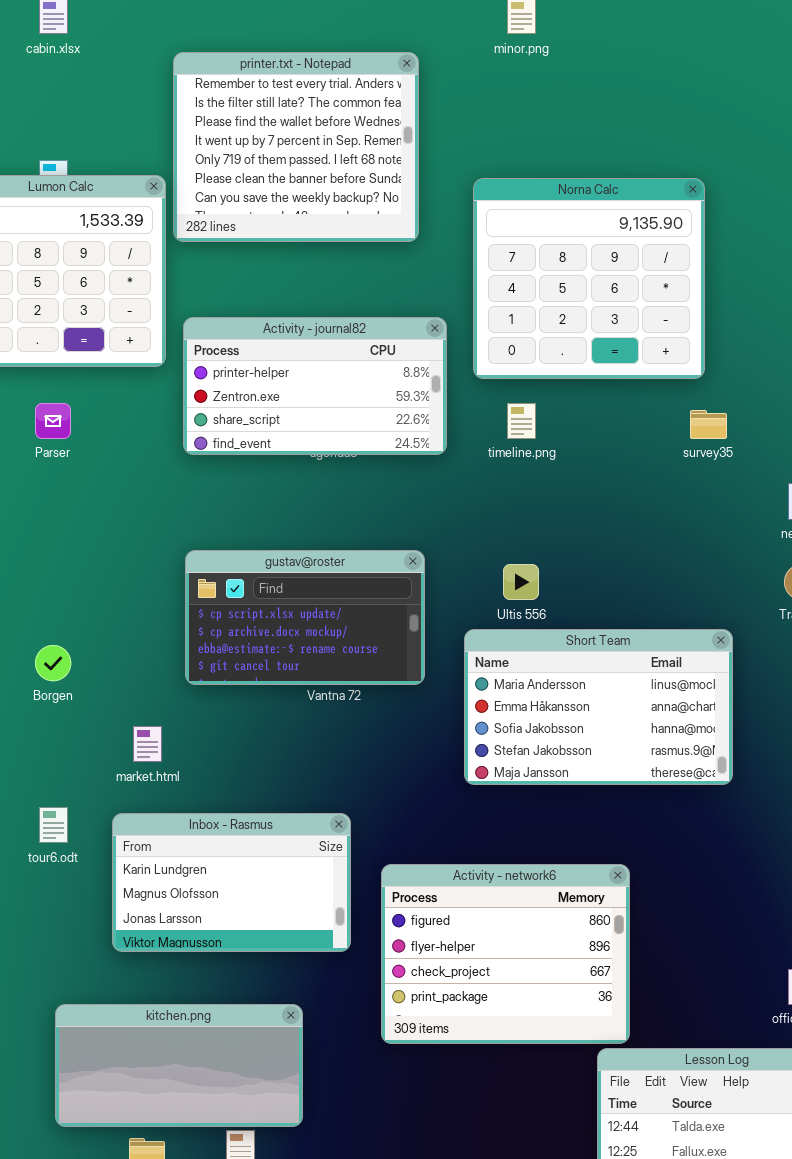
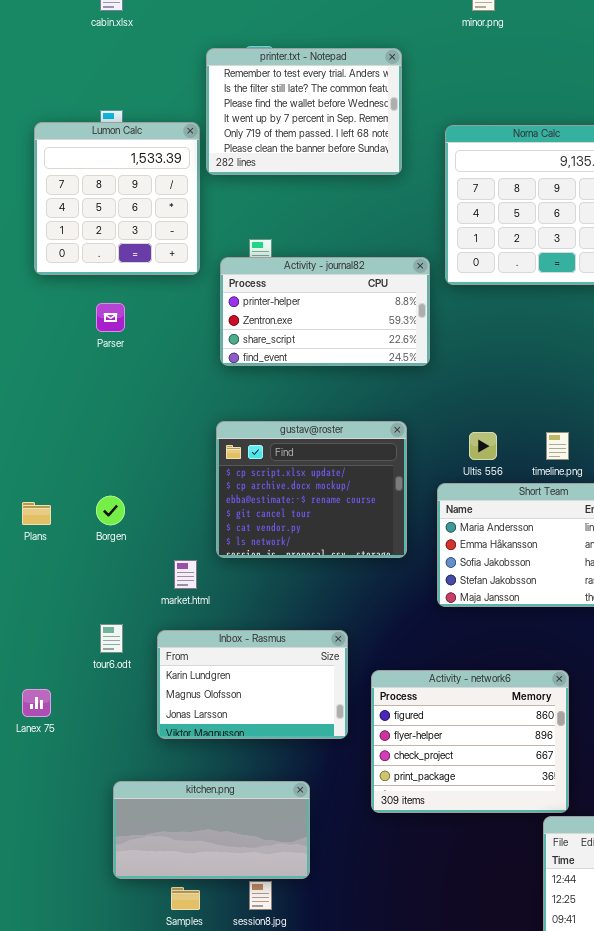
printer.txt - Notepad: [173,52,419,242] -> [206,48,402,175], resized
Activity - journal82: [183,317,447,455] -> [220,257,430,366], moved
timeline.png: [507,403,536,439] -> [546,432,569,460], moved
gustav@roster: [185,550,425,685] -> [216,421,407,558], resized

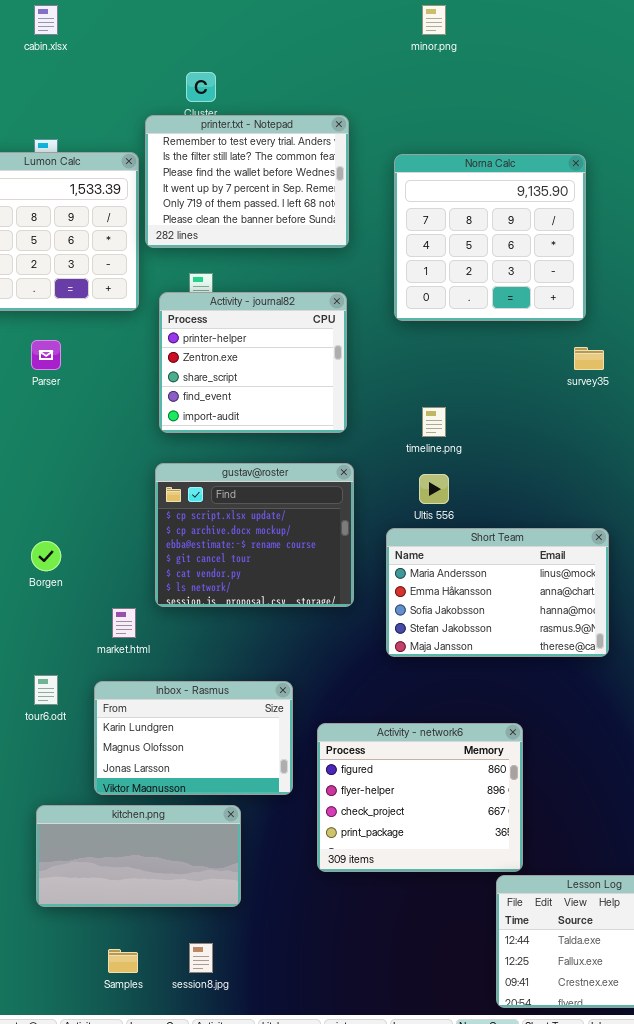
printer.txt - Notepad: [206,48,402,175] -> [145,115,349,248], moved
Activity - journal82: [220,257,430,366] -> [159,292,347,433], resized
timeline.png: [546,432,569,460] -> [422,407,446,437], moved
kitchen.png: [113,781,310,879] -> [36,805,241,907], moved

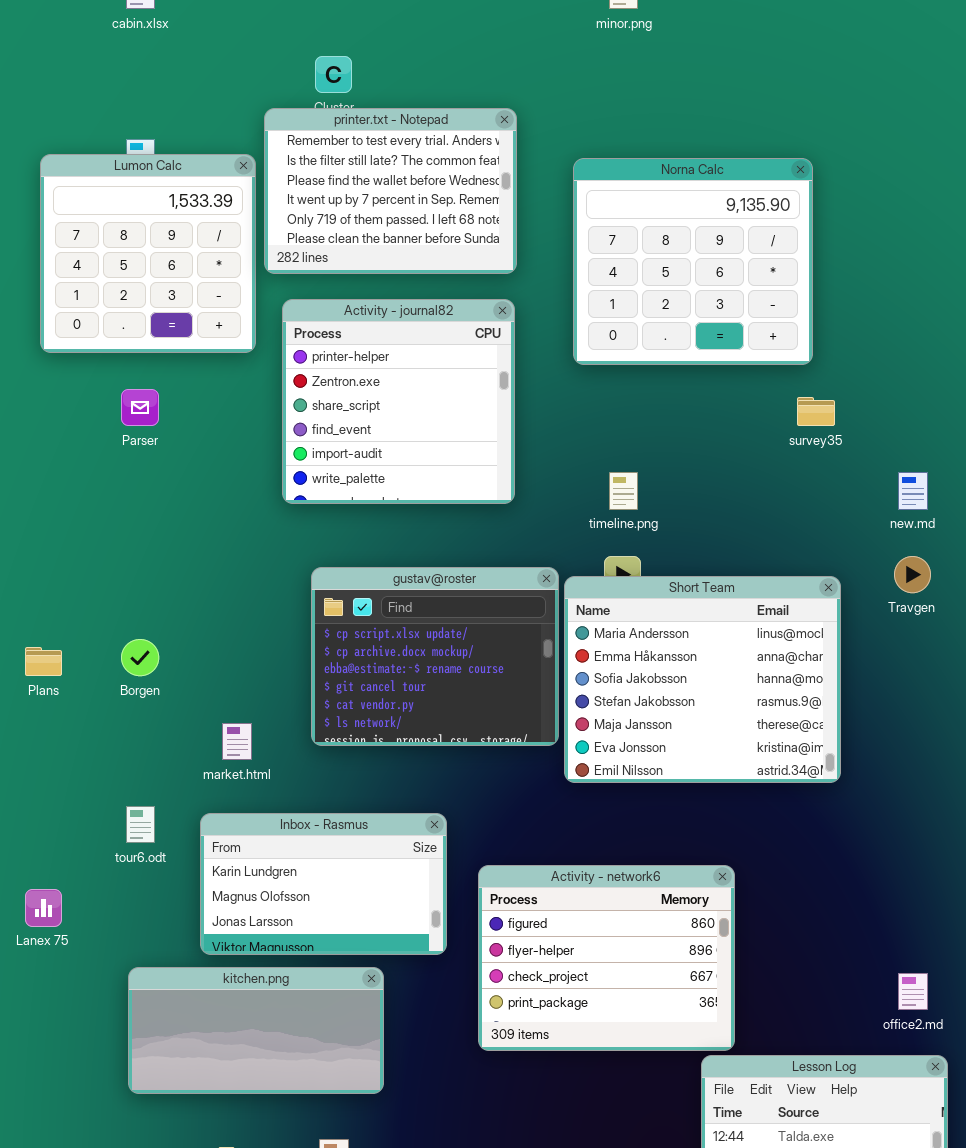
Activity - journal82: [159,292,347,433] -> [282,299,515,504], resized
gustav@roster: [155,463,354,607] -> [311,567,559,746], moved
Short Team: [386,528,609,657] -> [564,576,841,783], resized

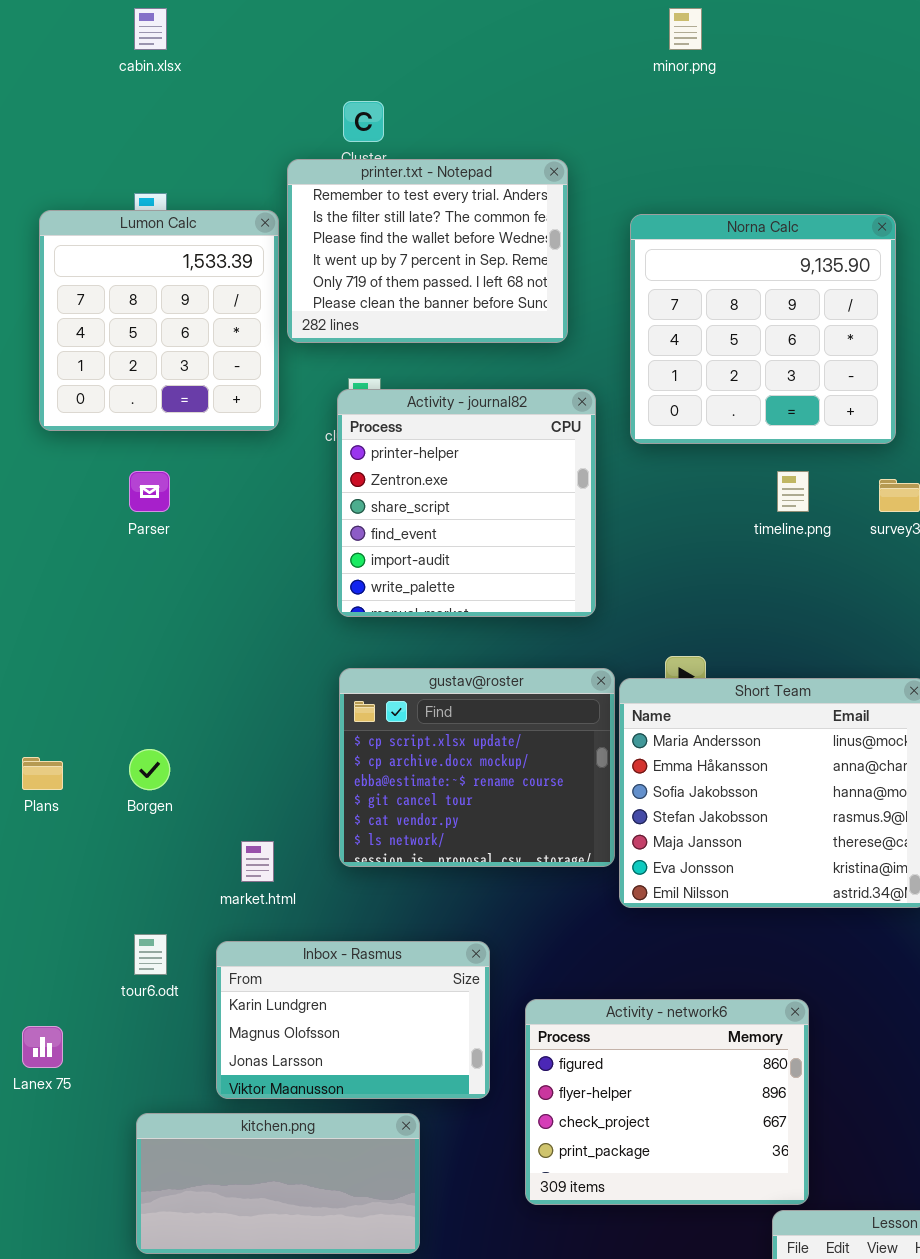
Activity - journal82: [282,299,515,504] -> [337,389,596,617], moved
timeline.png: [609,472,638,510] -> [777,471,809,512], moved

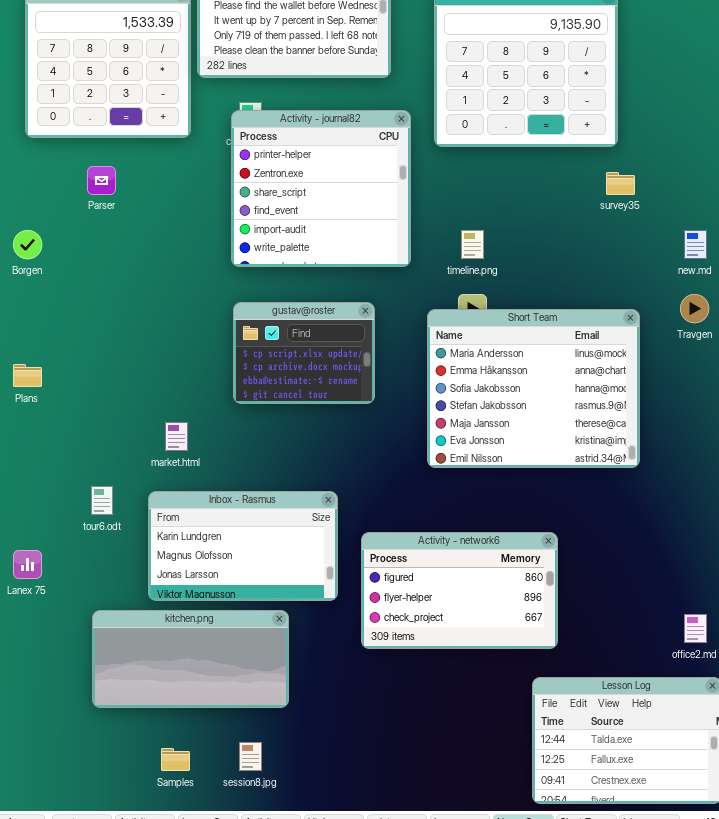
timeline.png: [777,471,809,512] -> [461,230,484,259], moved
gustav@roster: [339,668,615,867] -> [233,302,375,404], resized
Borgen: [129,749,170,790] -> [13,230,42,259], moved
Activity - network6: [525,999,809,1205] -> [361,532,558,649], resized

